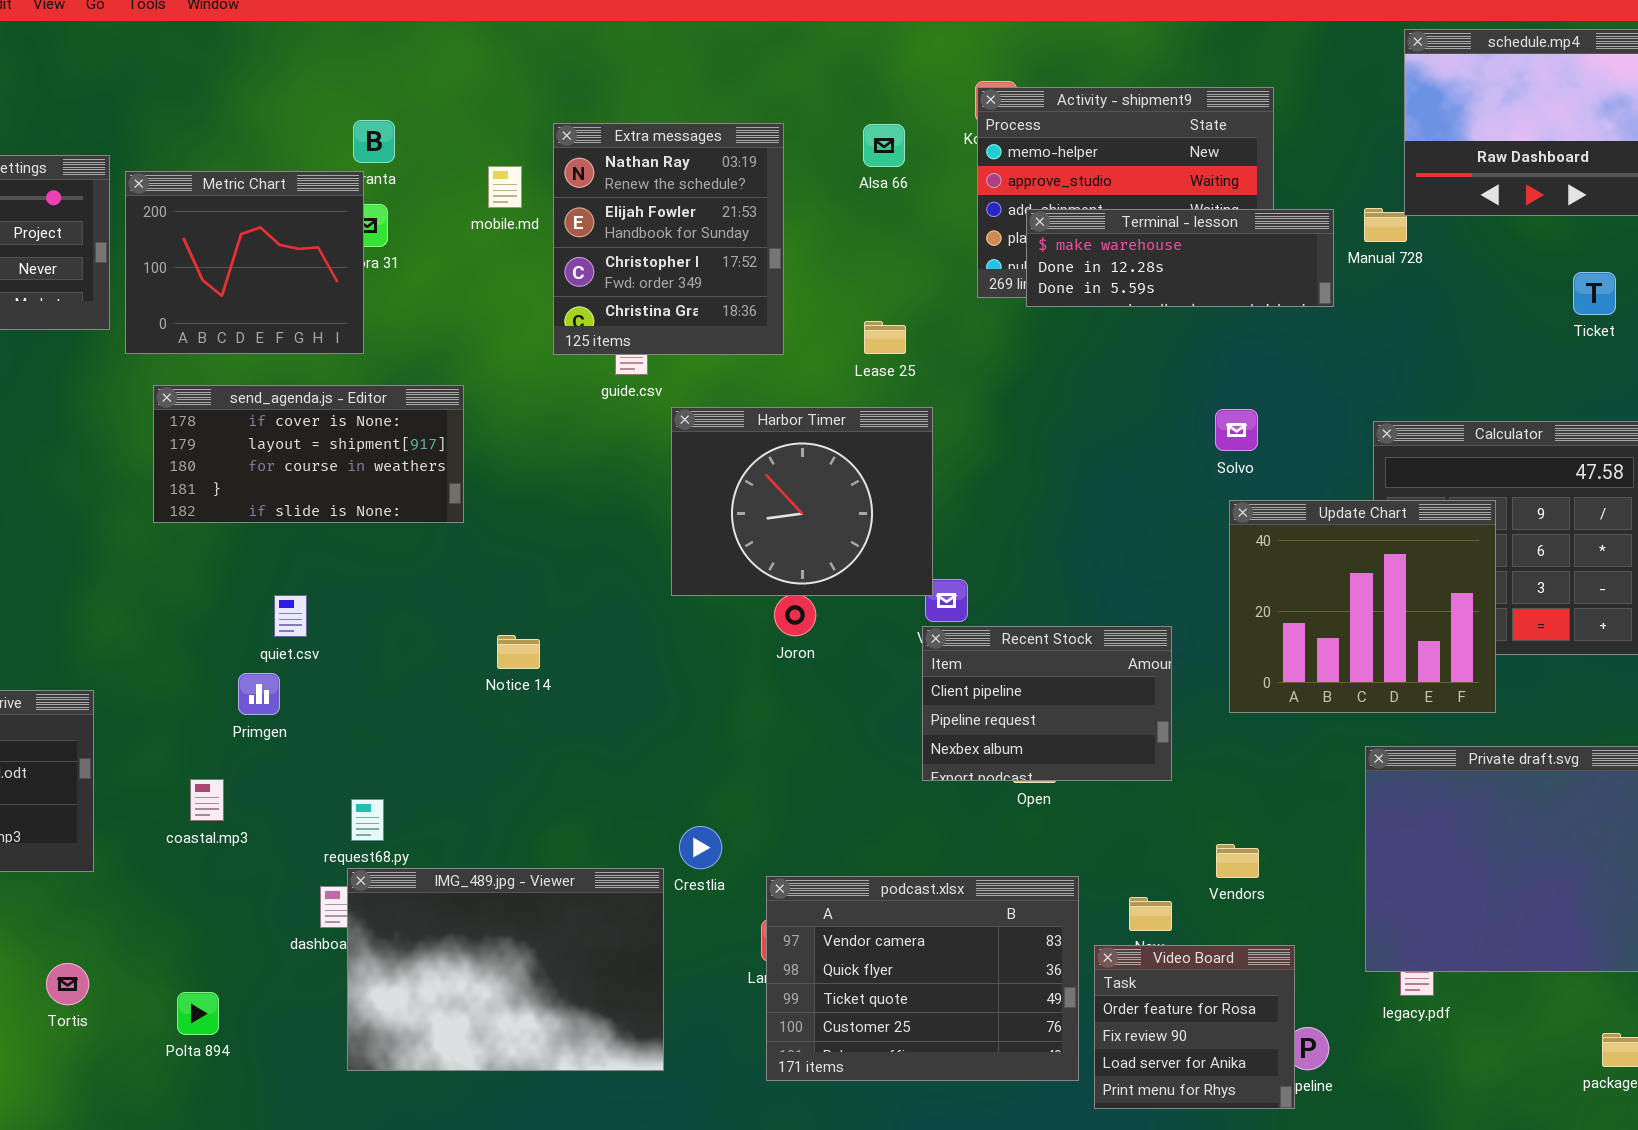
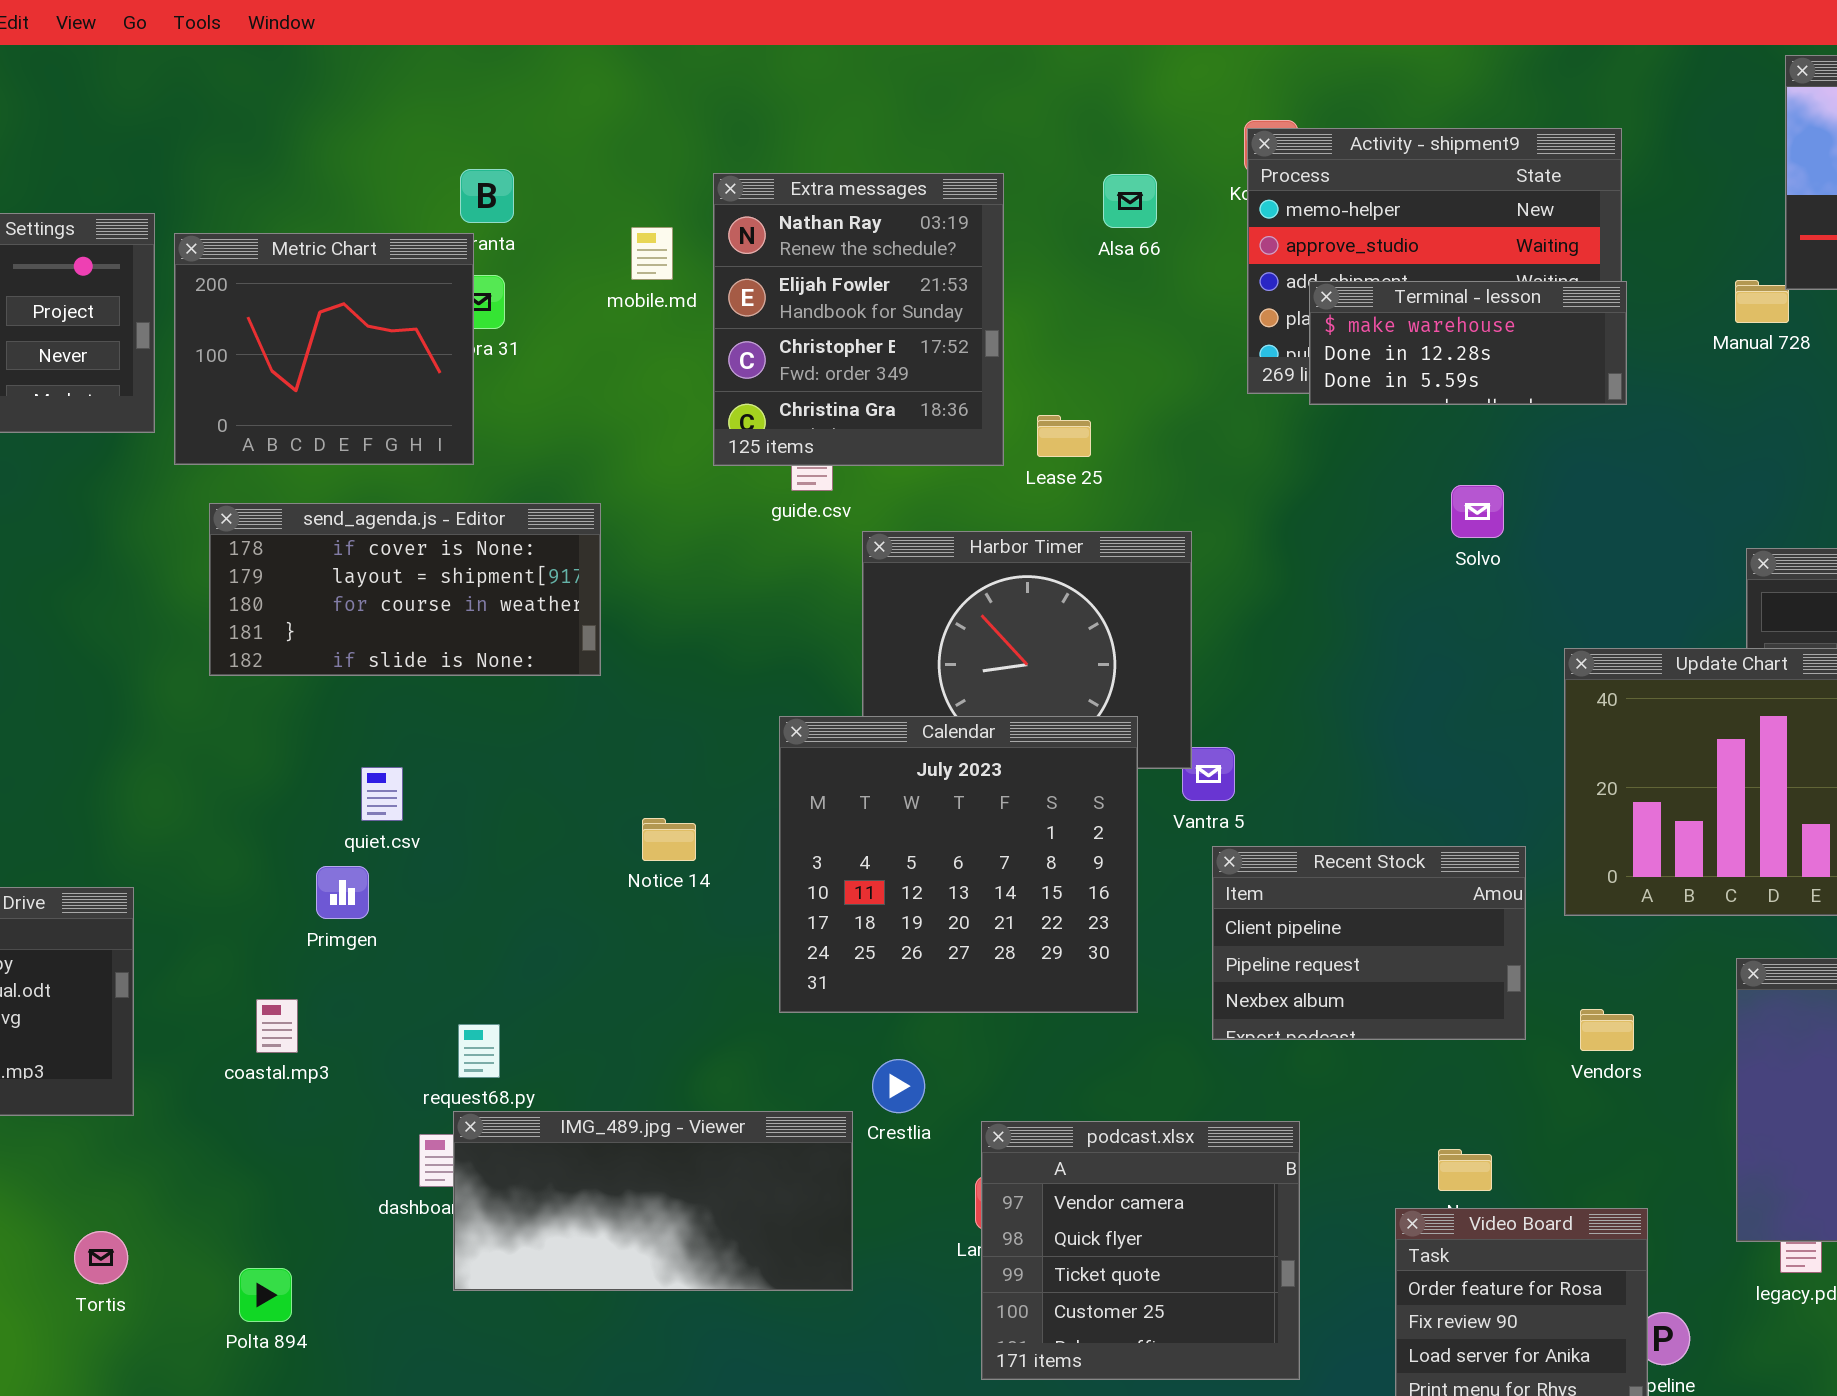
Terminal - lesson: [1026,209,1334,307] -> [1309,281,1627,405], resized
Lease 25: [864,321,906,354] -> [1037,415,1091,457], moved
Solvo: [1215,409,1258,451] -> [1451,485,1504,538], moved
Calendar: none -> [779,716,1138,1013], opened
Recent Stock: [922,626,1172,781] -> [1212,846,1526,1040], moved
Vendors: [1216,844,1259,878] -> [1580,1009,1634,1051], moved
IMG_489.jpg - Viewer: [347,868,664,1071] -> [453,1111,853,1291], resized
podcast.xlsx: [766,876,1079,1081] -> [981,1121,1300,1380], resized

